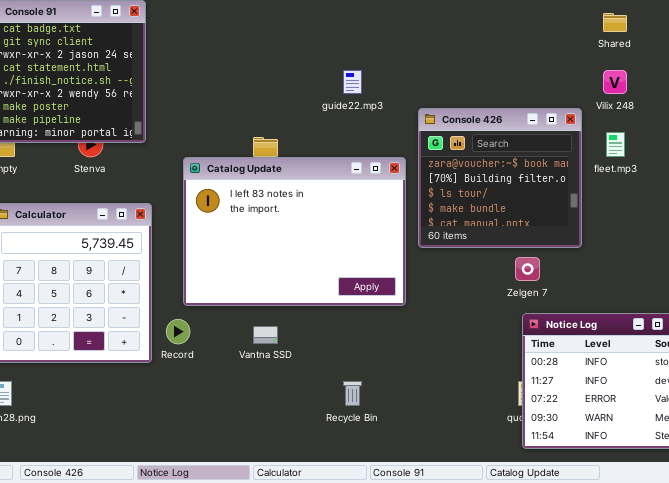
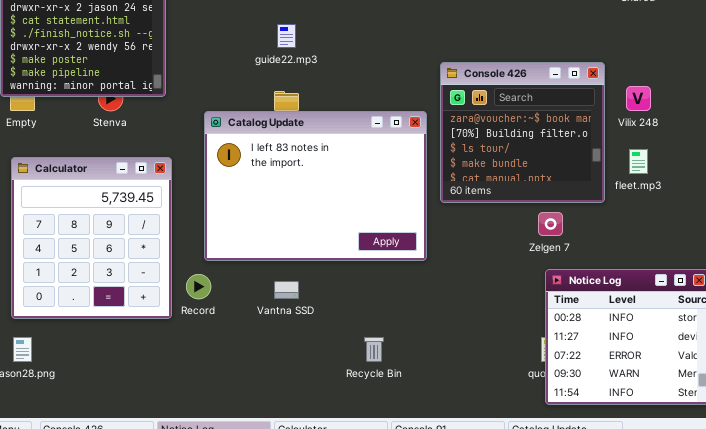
guide22.mp3: [343,70,362,94] -> [277,24,296,48], moved
Vilix 248: [603,70,627,94] -> [626,86,651,111], moved
fleet.mp3: [606,132,625,157] -> [629,149,648,174], moved

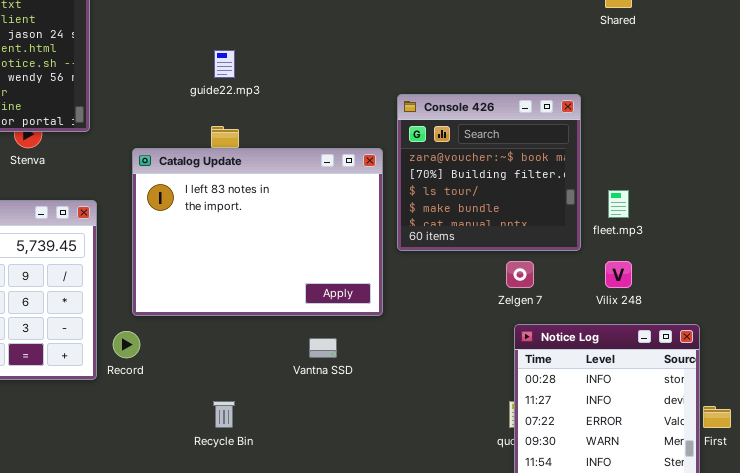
Vilix 248: [626,86,651,111] -> [605,261,632,288], moved
Vantna SSD: [274,281,299,299] -> [309,338,337,358], moved
Recycle Bin: [364,337,384,362] -> [213,401,235,428], moved

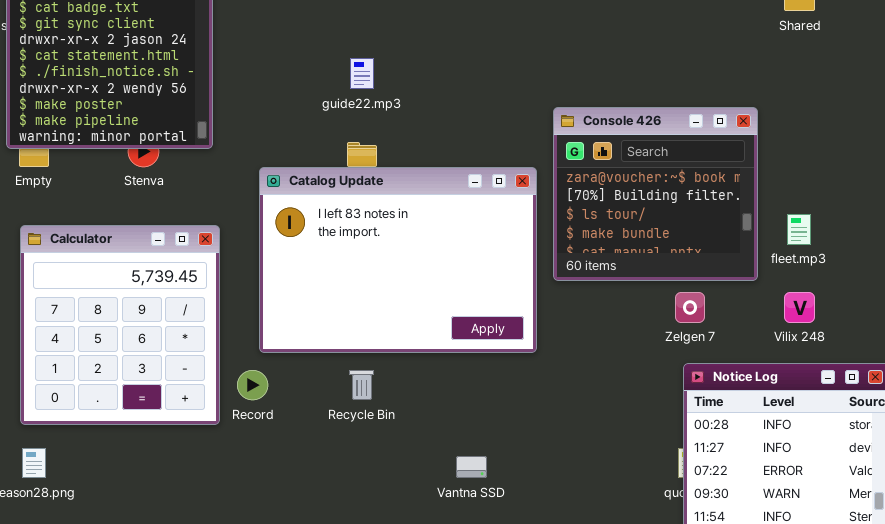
Vantna SSD: [309,338,337,358] -> [456,456,487,478], moved
Recycle Bin: [213,401,235,428] -> [349,370,374,400], moved

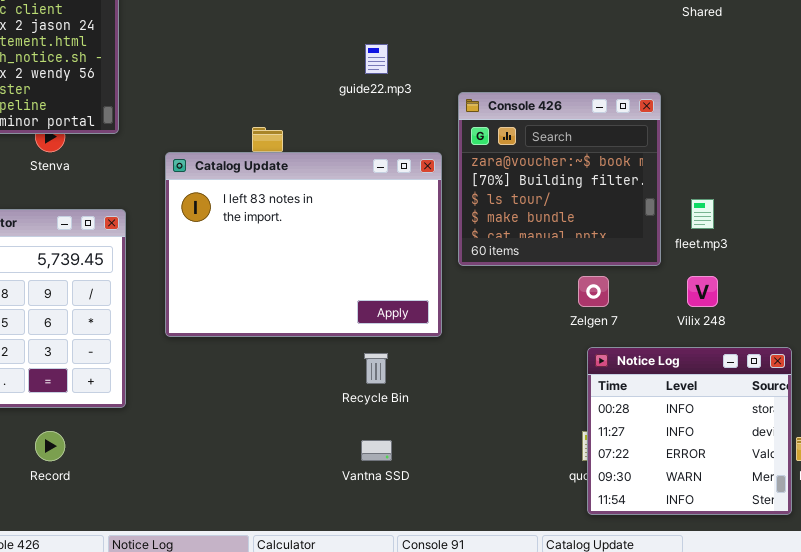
guide22.mp3: [350,58,374,89] -> [365,44,388,74], moved
Record: [237,370,268,400] -> [35,431,65,461], moved
Recycle Bin: [349,370,374,400] -> [364,353,388,384], moved

